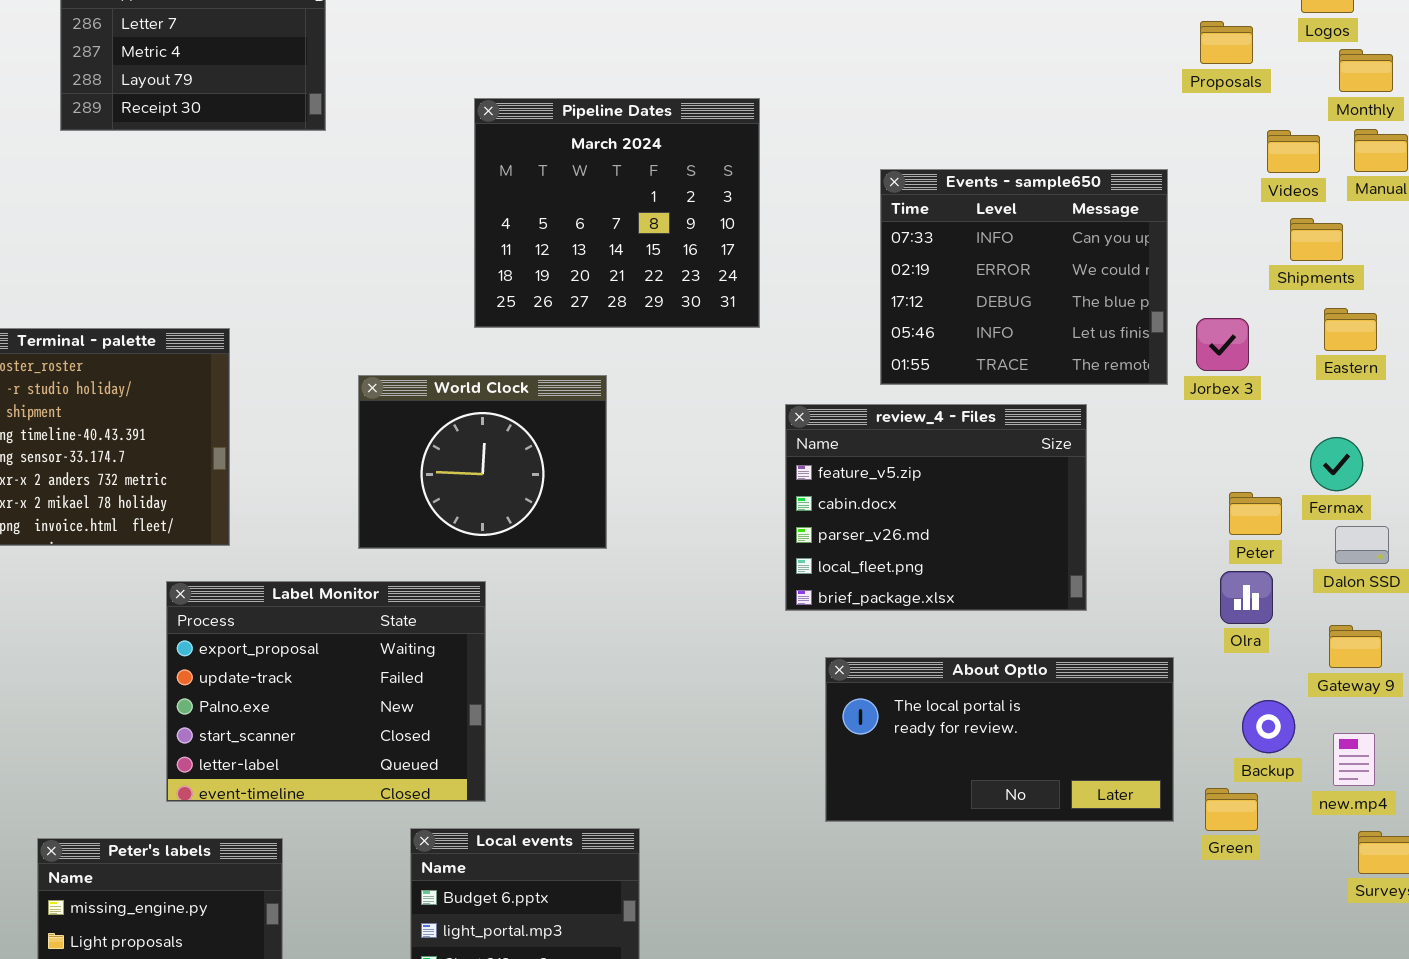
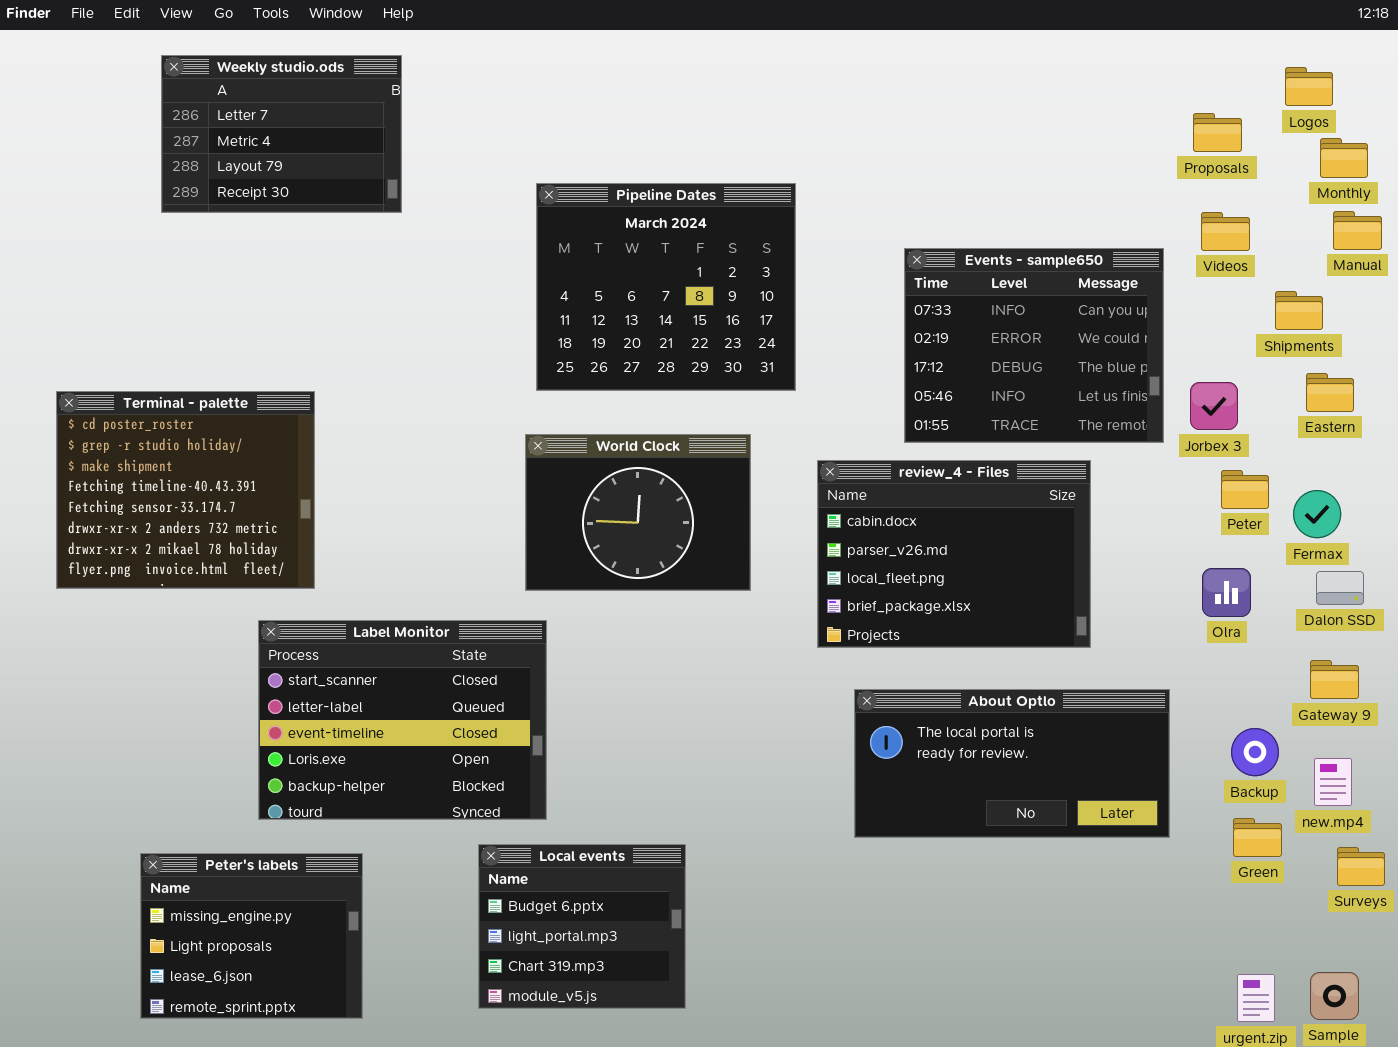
Videos: [1267,130,1320,173] -> [1201,212,1250,251], moved
World Clock: [358,375,607,549] -> [525,434,751,591], moved
review_4 - Files: [785,404,1087,611] -> [817,460,1091,648], scrolled down 1 row
Peter: [1229,492,1282,535] -> [1221,470,1269,509], moved
Olra: [1220,571,1273,624] -> [1202,568,1251,617], moved
Label Monitor: [166,581,486,802] -> [258,620,547,820], scrolled down 3 rows
Green: [1205,788,1258,831] -> [1233,818,1282,857], moved

